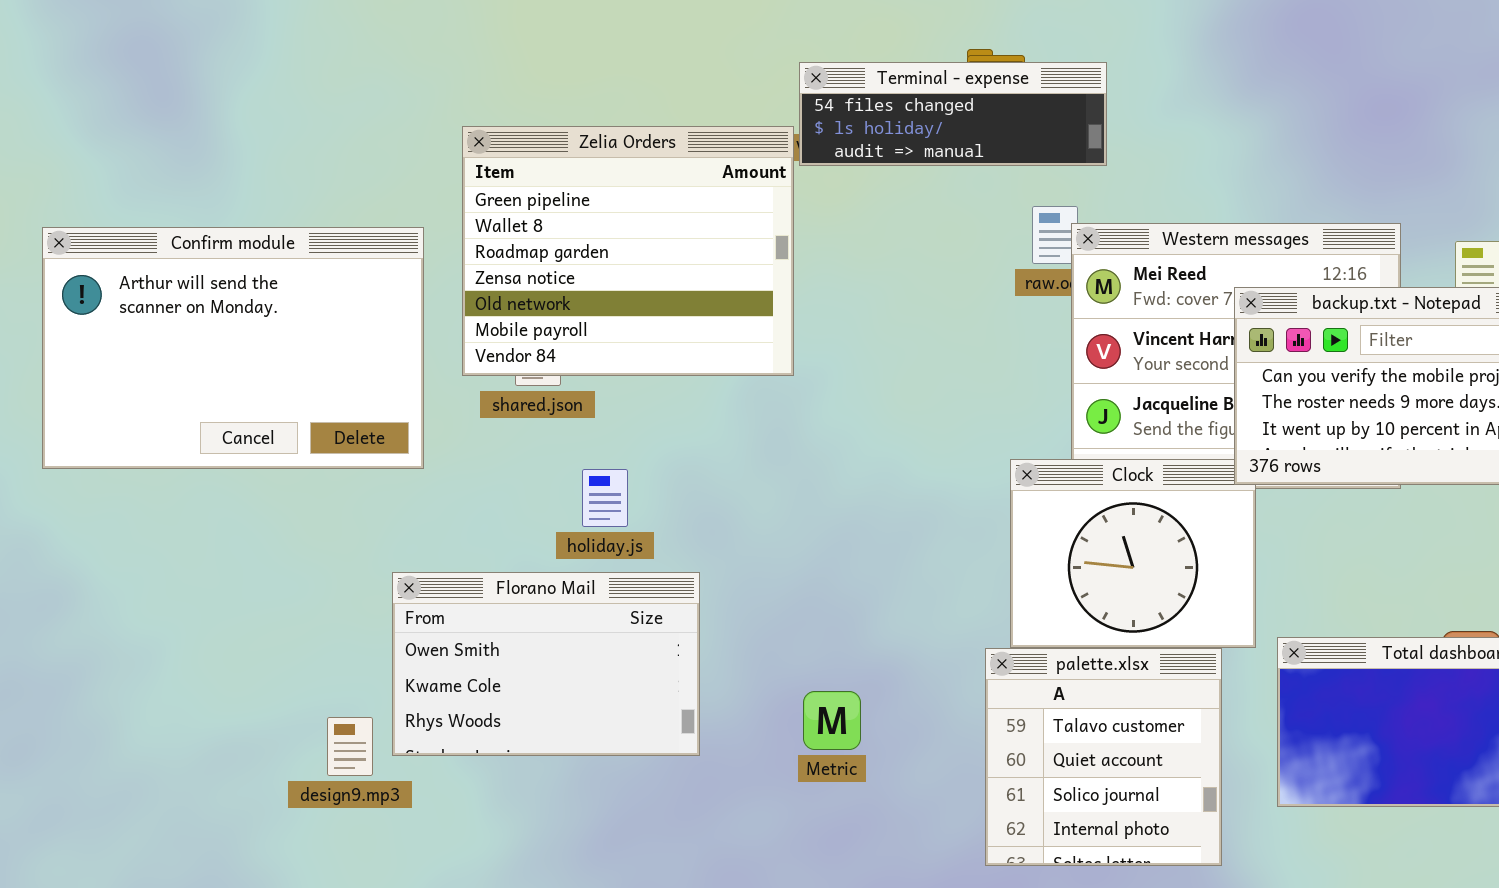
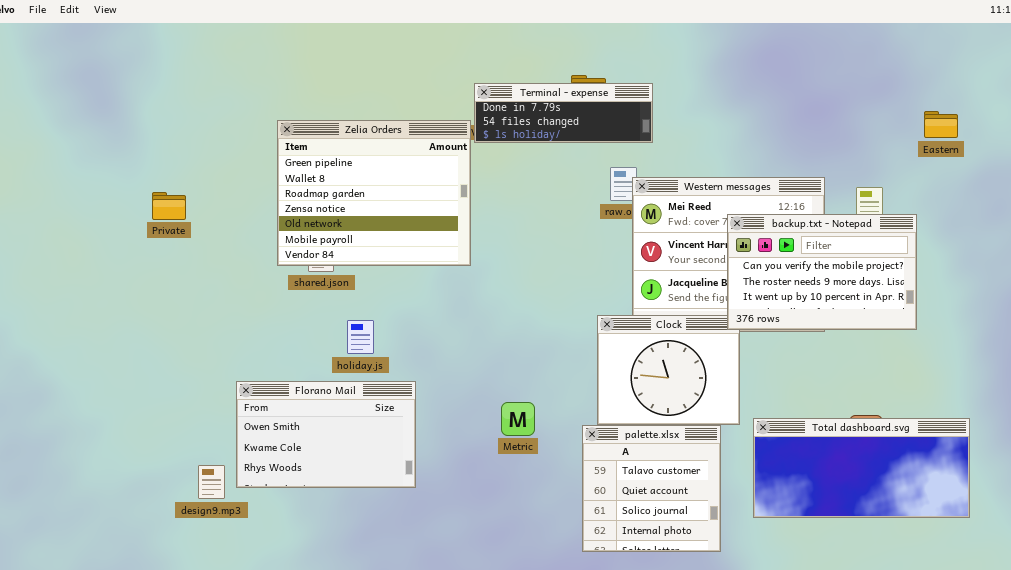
Terminal - expense: [799,62,1107,166] -> [474,83,653,143], scrolled up 1 row
Confirm module: [42,227,424,469] -> none, closed
Metric: [803,691,861,750] -> [501,402,535,436], moved

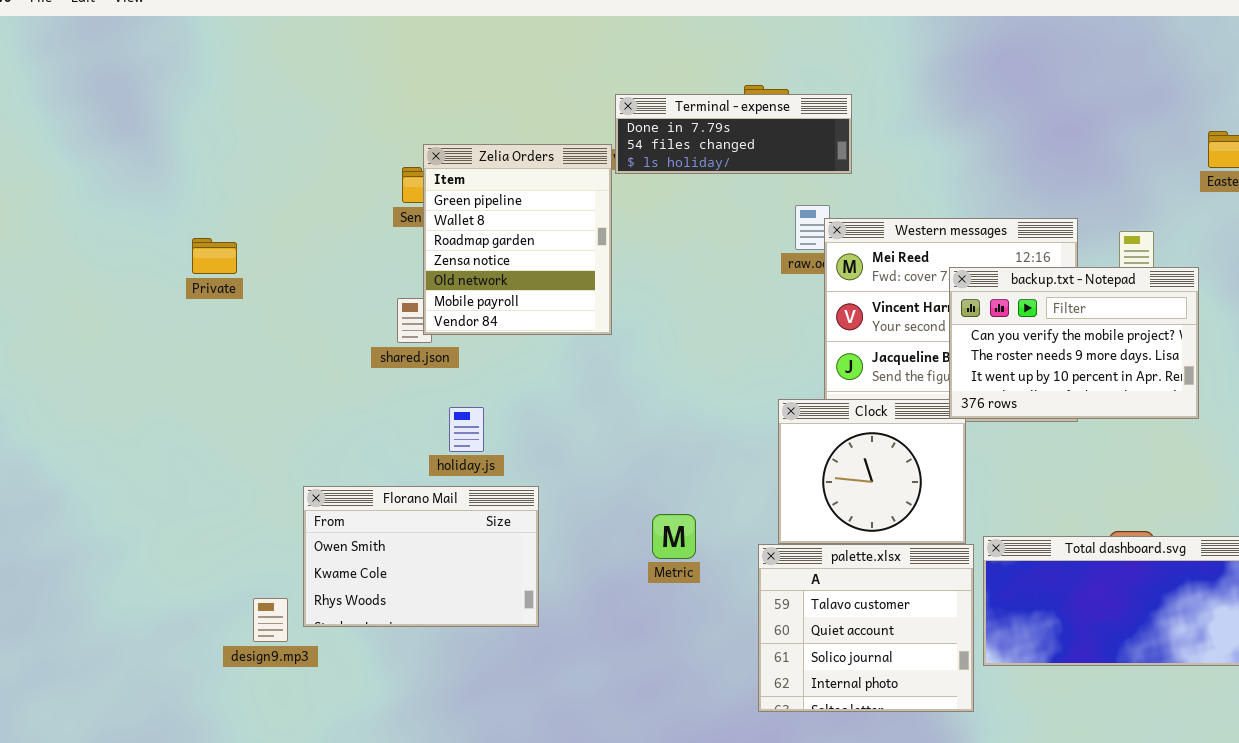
Zelia Orders: [277,120,471,266] -> [423,144,612,335], resized
palette.xlsx: [582,425,721,552] -> [758,544,974,712], resized

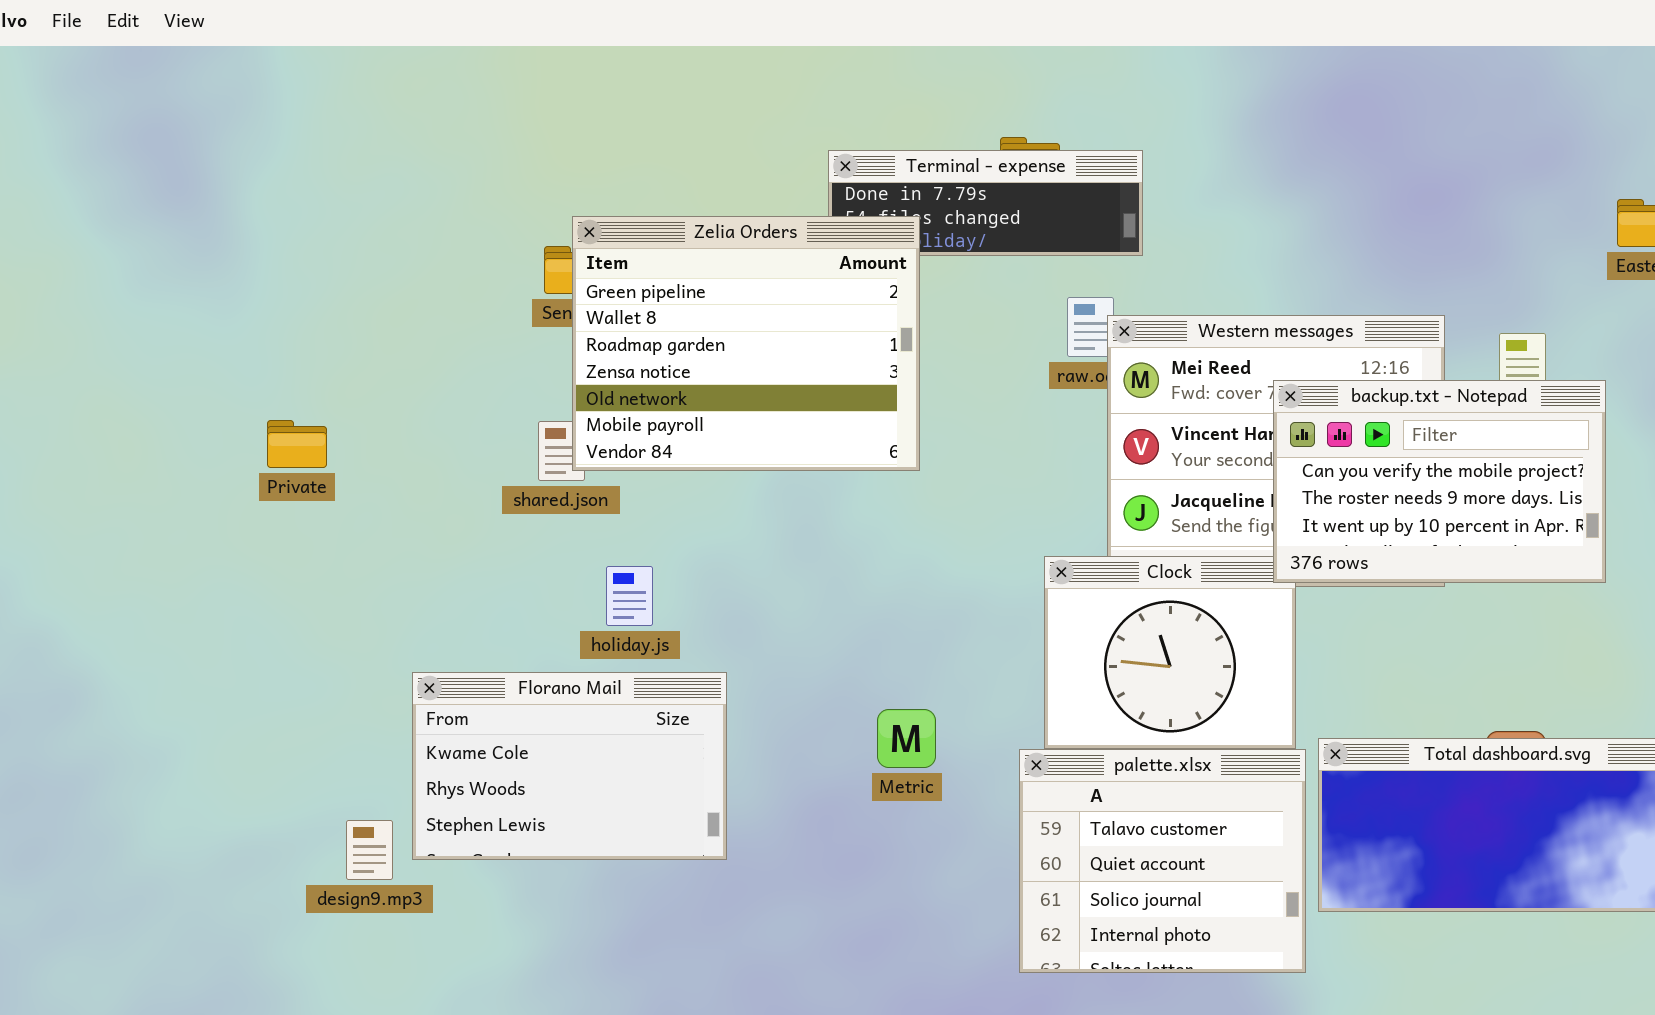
Zelia Orders: [423,144,612,335] -> [572,216,920,471], resized
Private: [192,238,237,274] -> [267,420,327,468], moved
Florano Mail: [303,486,539,627] -> [412,672,727,860], scrolled down 1 row

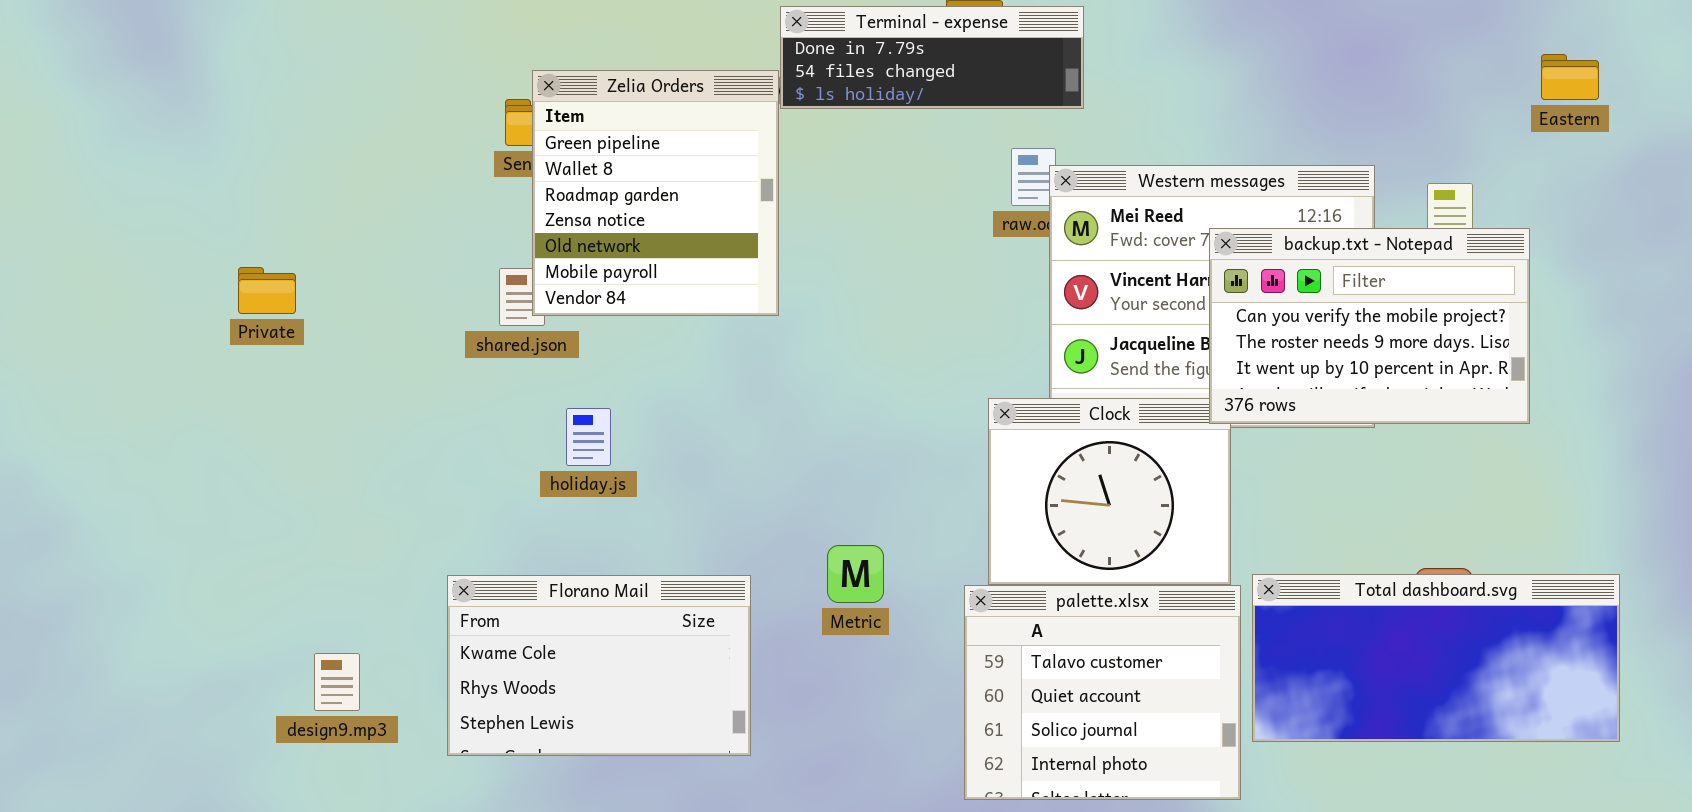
Zelia Orders: [572,216,920,471] -> [532,70,779,316], resized
Florano Mail: [412,672,727,860] -> [447,575,751,756], moved

